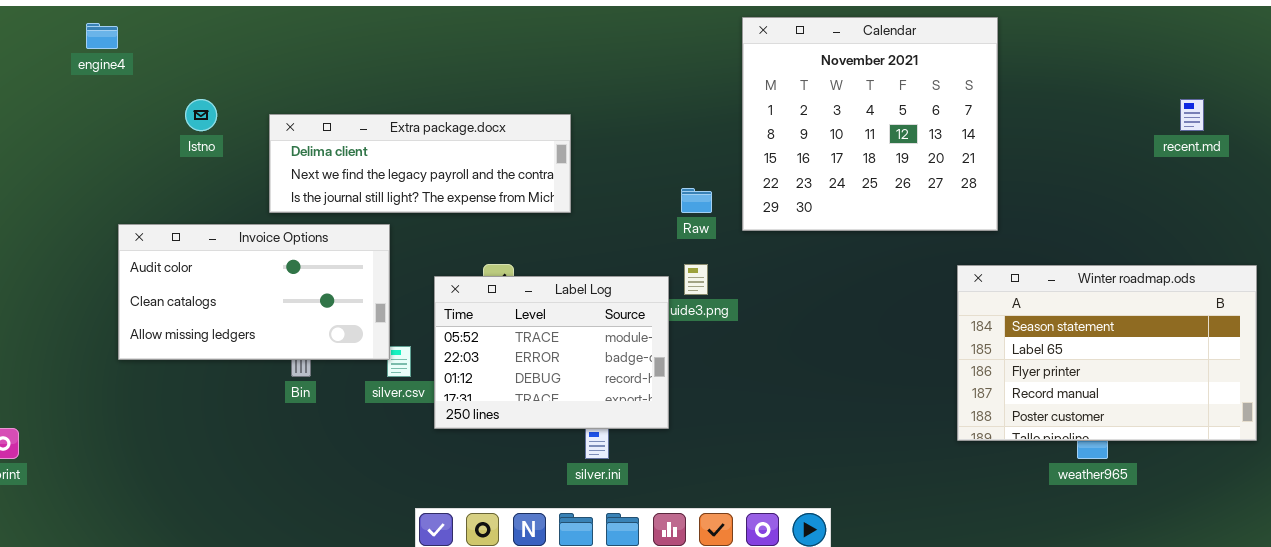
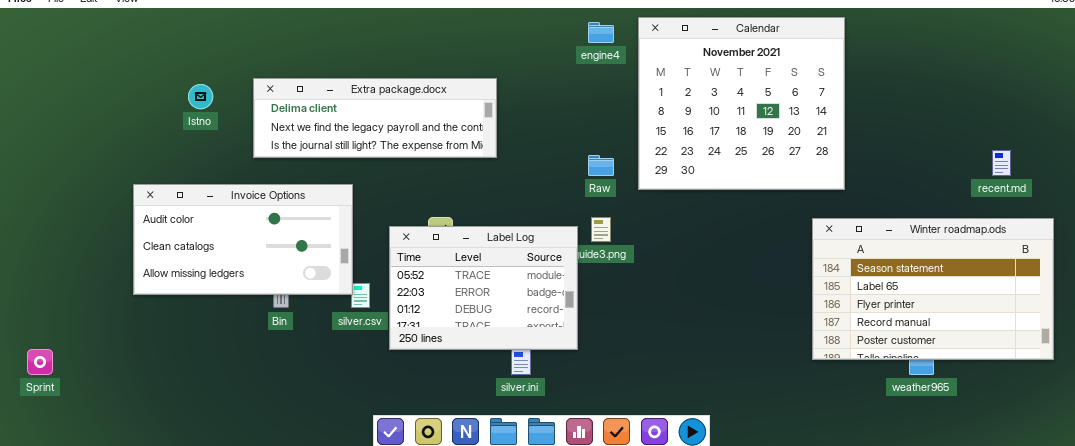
engine4: [86,23,118,49] -> [588,22,614,43], moved
recent.md: [1180,99,1204,131] -> [992,150,1011,176], moved
Extra package.docx: [269,114,571,213] -> [253,78,497,158], moved

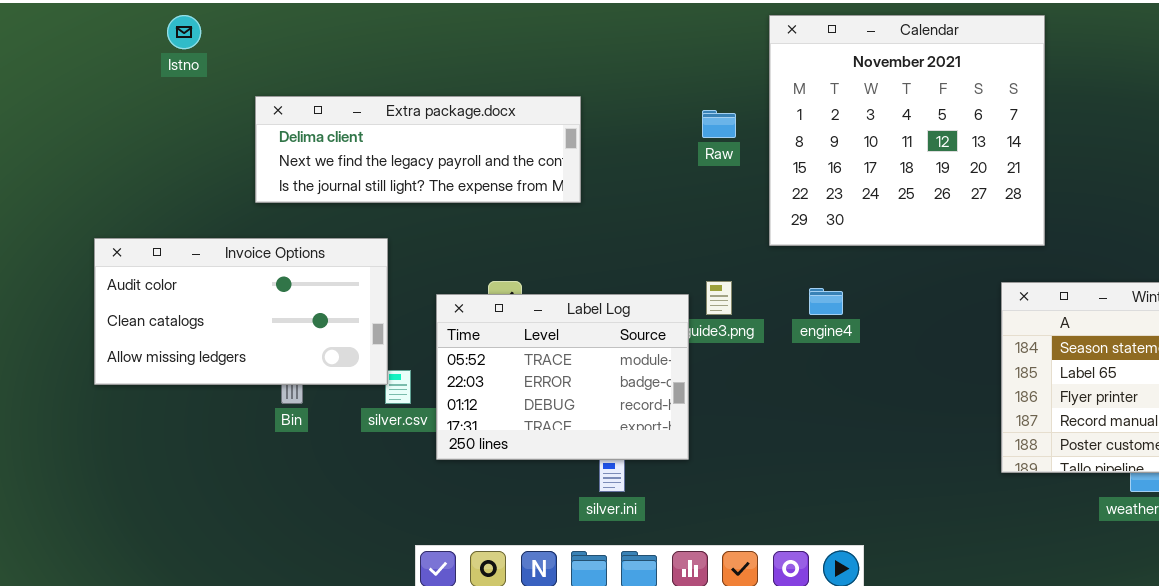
engine4: [588,22,614,43] -> [809,288,843,315], moved
Istno: [188,84,213,109] -> [167,15,201,49], moved
Raw: [588,155,614,176] -> [702,110,736,138], moved

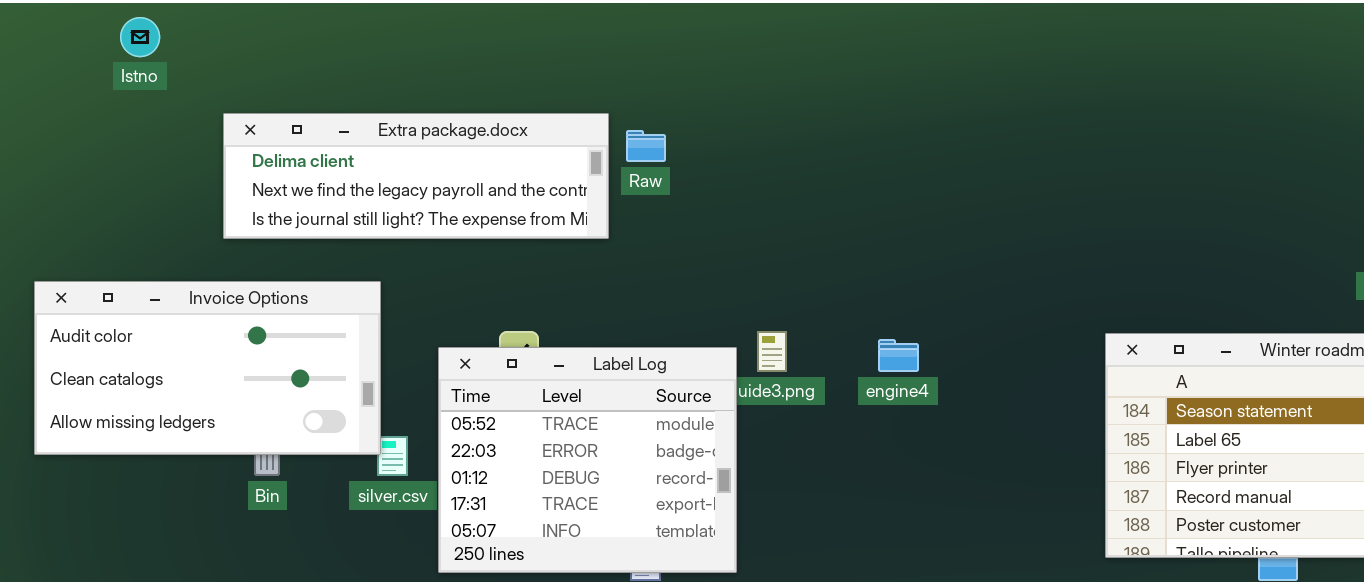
Calendar: [769,15,1045,246] -> none, closed
Raw: [702,110,736,138] -> [626,130,666,162], moved
Label Log: [436,294,689,460] -> [438,347,737,573], resized

